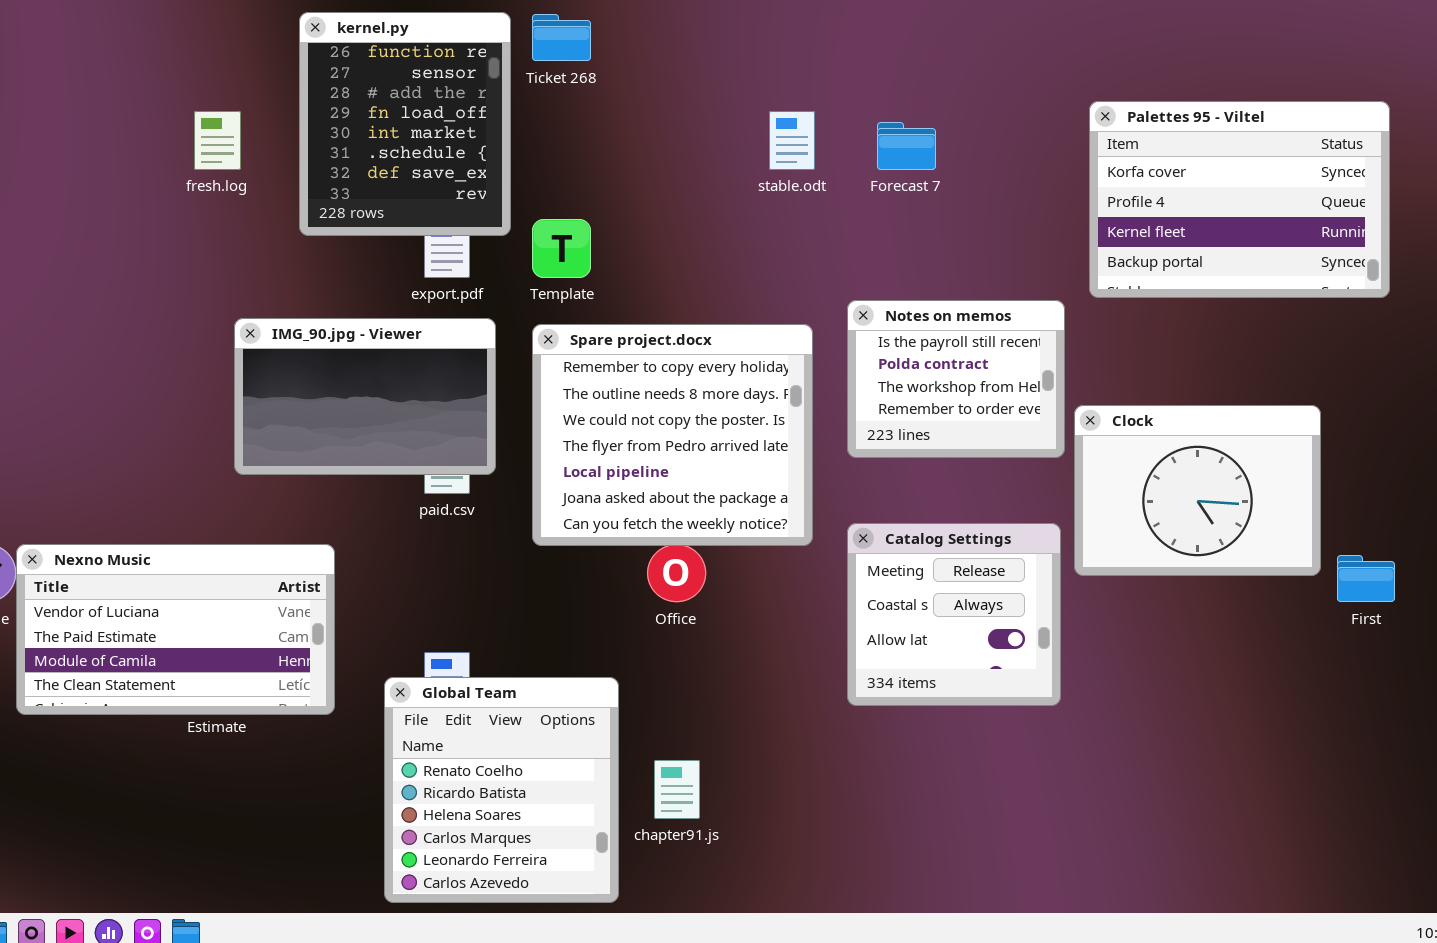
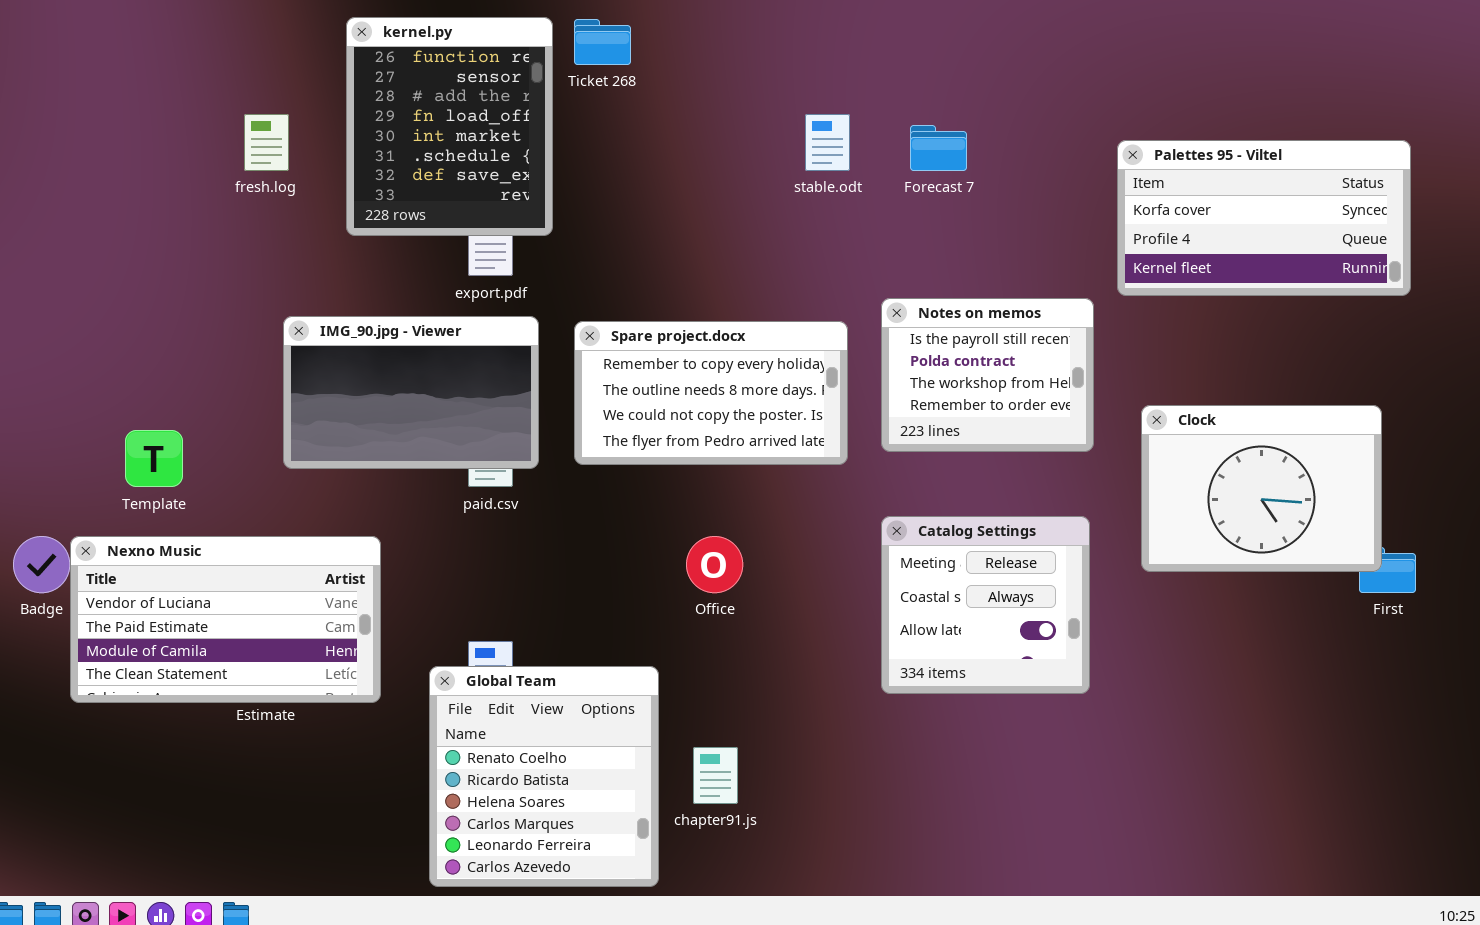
Palettes 95 - Viltel: [1089,101,1390,298] -> [1117,140,1411,296], resized
Template: [532,219,591,278] -> [125,430,183,487], moved
Spare project.docx: [532,324,813,546] -> [574,321,848,465], resized
Clock: [1074,405,1321,576] -> [1141,405,1382,572], moved

